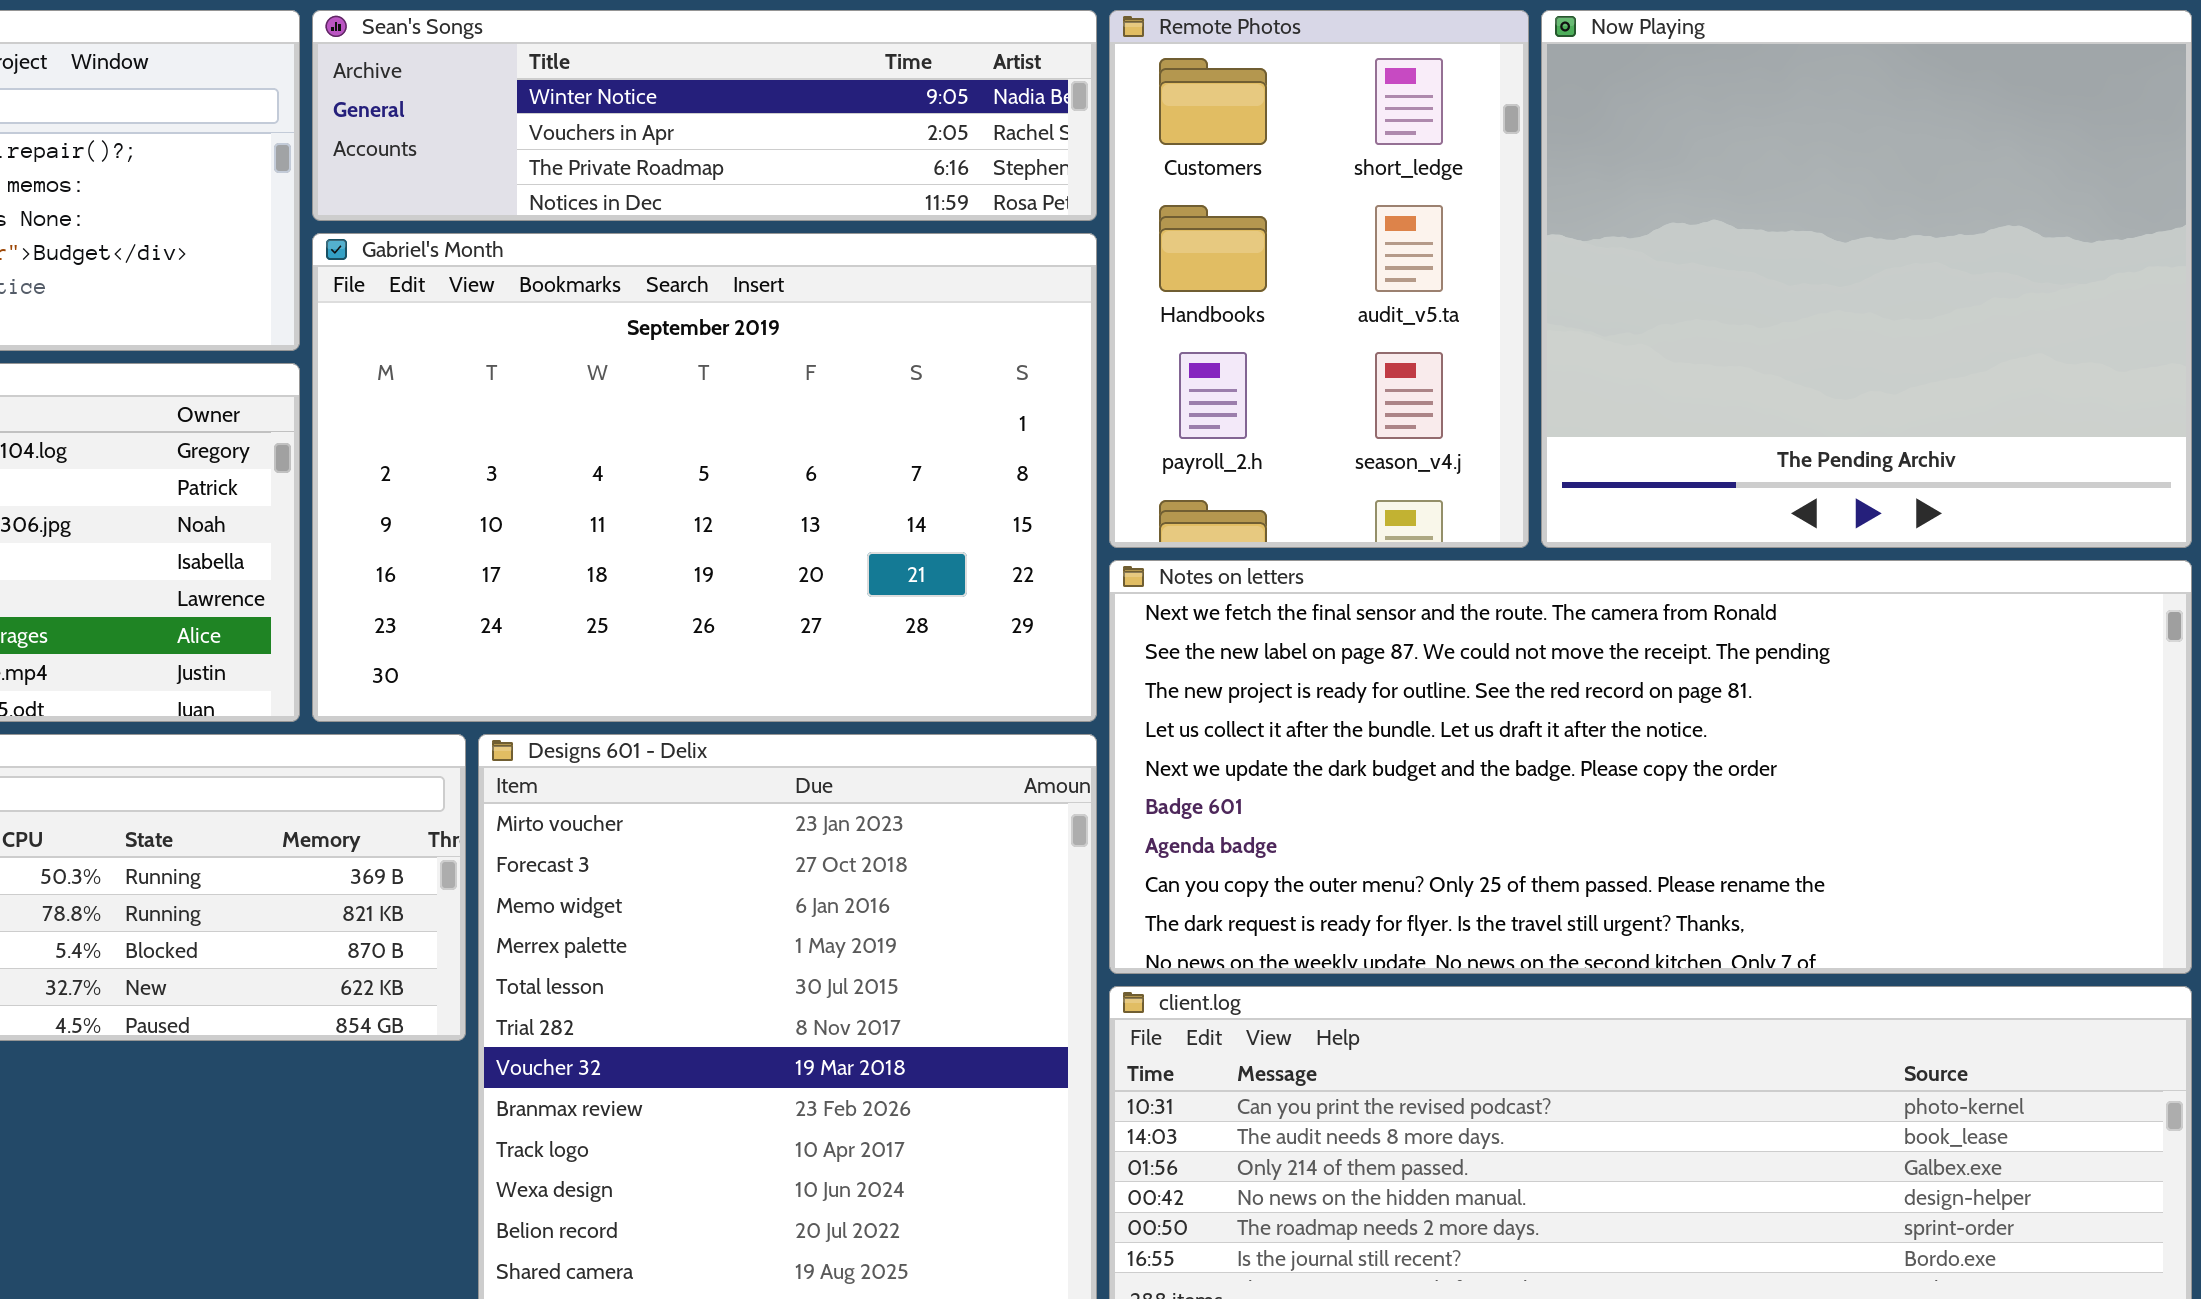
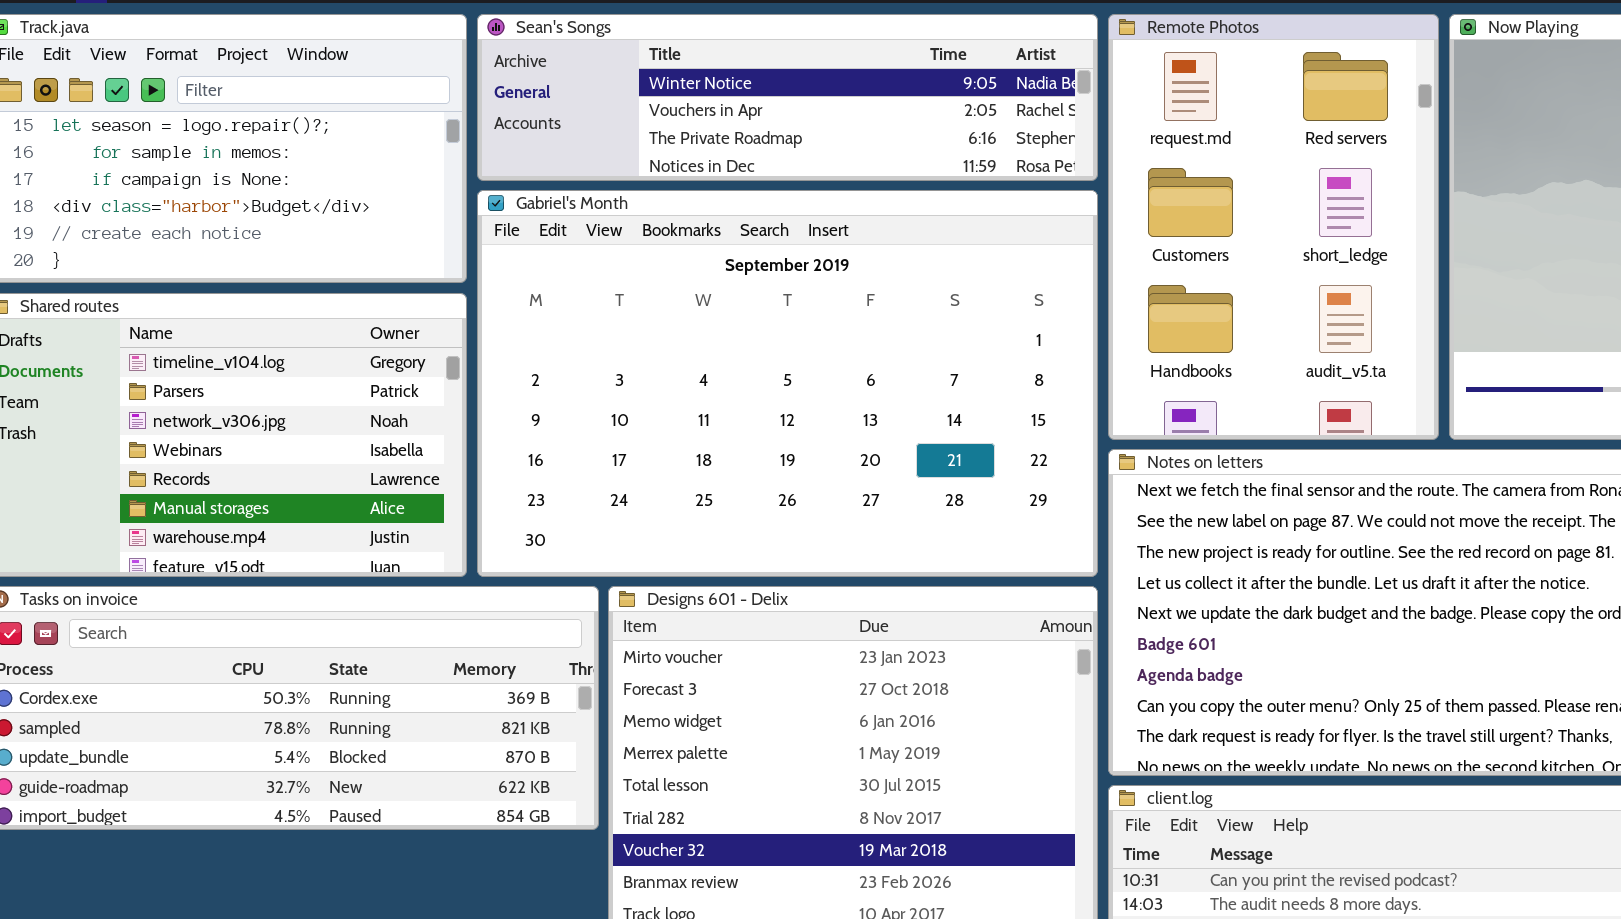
Remote Photos: [1109,10,1529,548] -> [1108,14,1439,440], scrolled up 1 row

